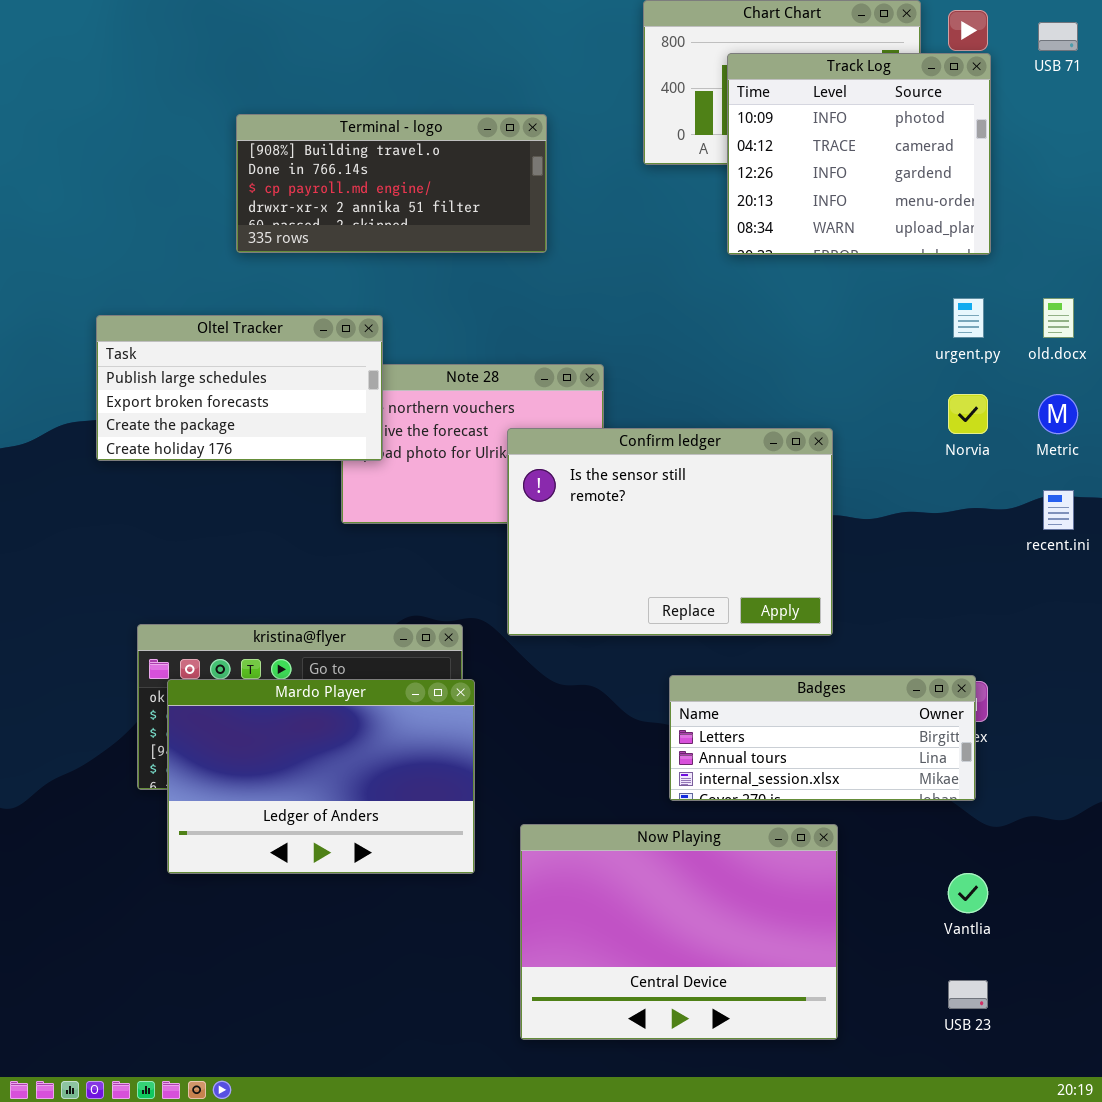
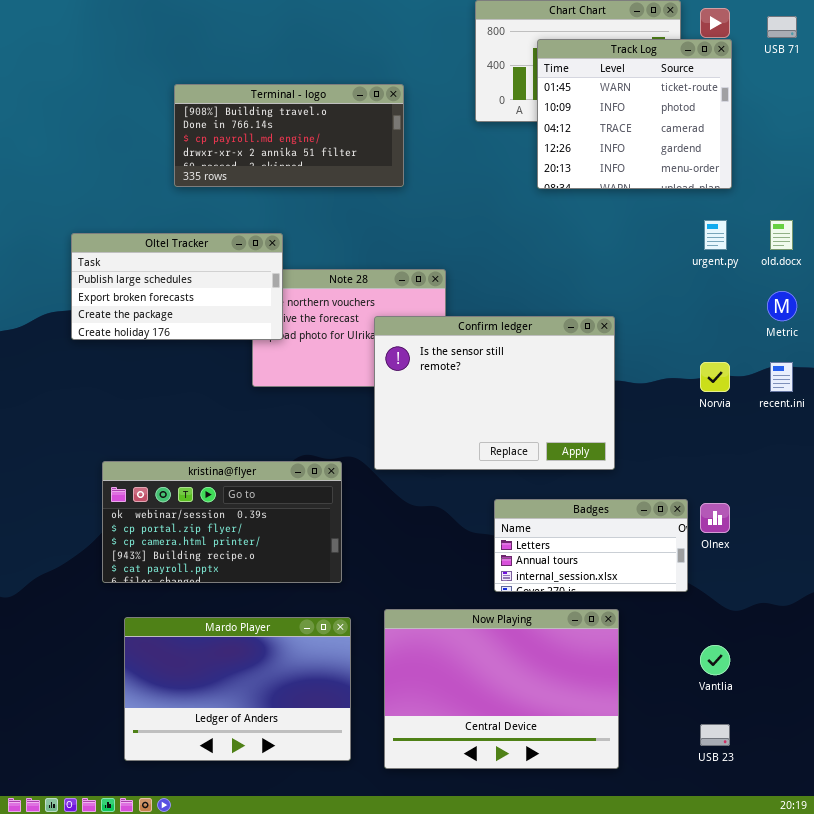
Track Log: [727,53,991,255] -> [537,39,732,189], scrolled up 1 row
Norvia: [948,394,988,434] -> [700,362,730,392], moved
Badges: [669,675,976,801] -> [494,499,688,592], resized
Mardo Player: [167,679,475,874] -> [124,617,351,761], moved

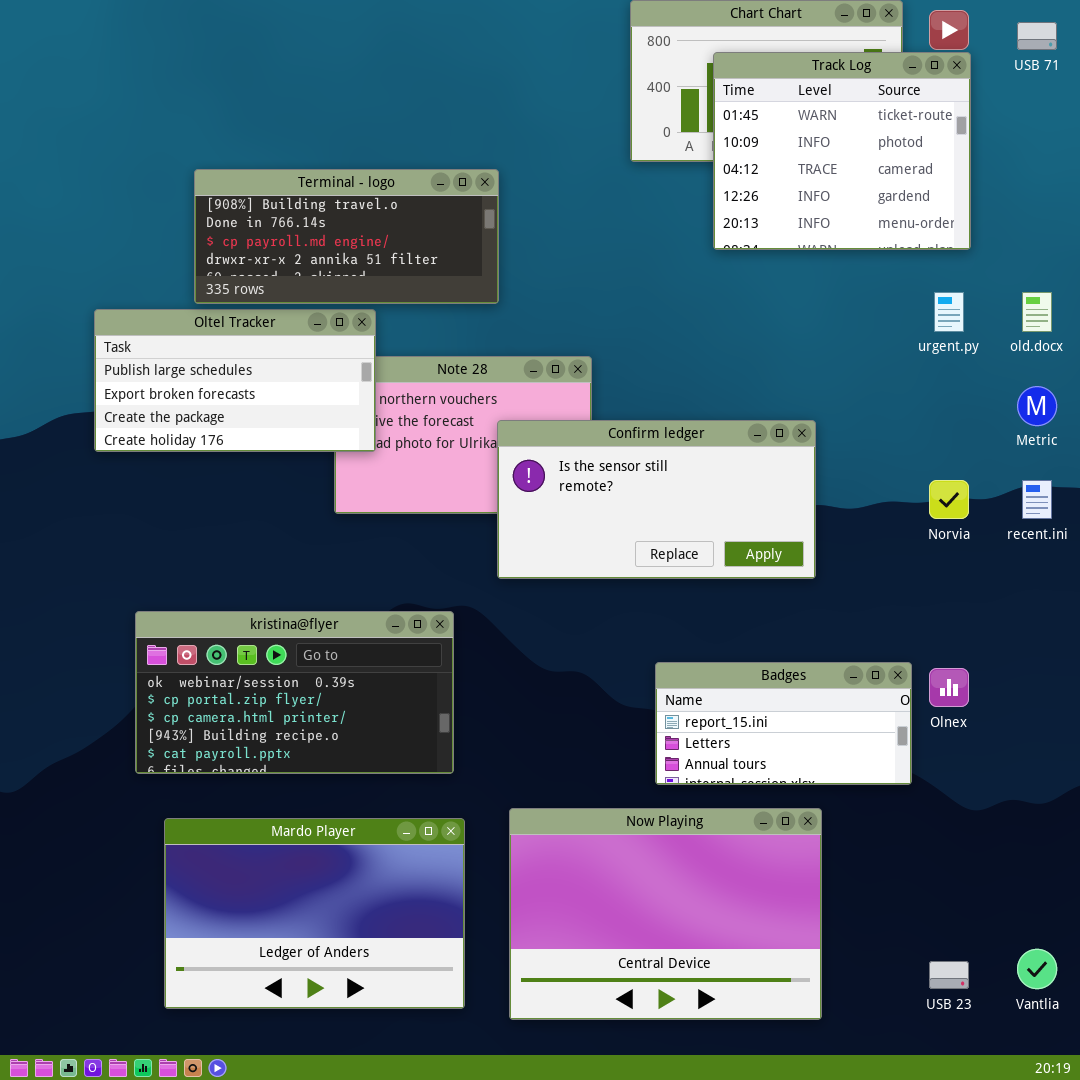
Terminal - logo: [174,84,404,187] -> [194,169,499,304], moved
Confirm ledger: [374,316,615,470] -> [497,420,816,579], resized
Badges: [494,499,688,592] -> [655,662,912,785], scrolled up 1 row
Vantlia: [700,645,730,675] -> [1017,949,1057,989], moved

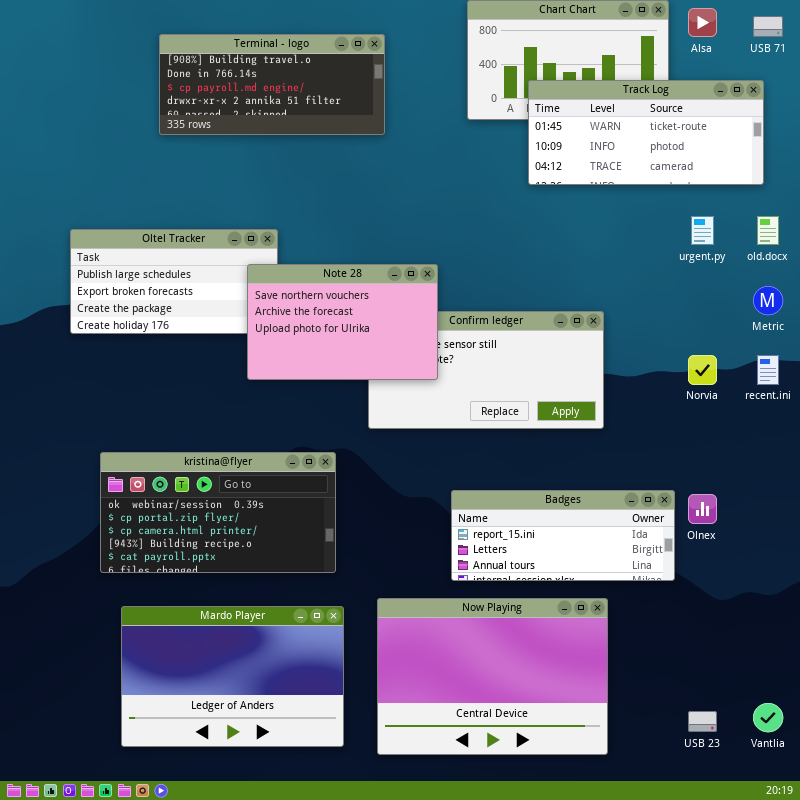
Track Log: [713,52,971,250] -> [528,80,764,185], resized
Terminal - logo: [194,169,499,304] -> [159,34,385,135], moved
Note 28: [334,356,592,514] -> [247,264,438,380], raised
Badges: [655,662,912,785] -> [451,490,675,581], resized

